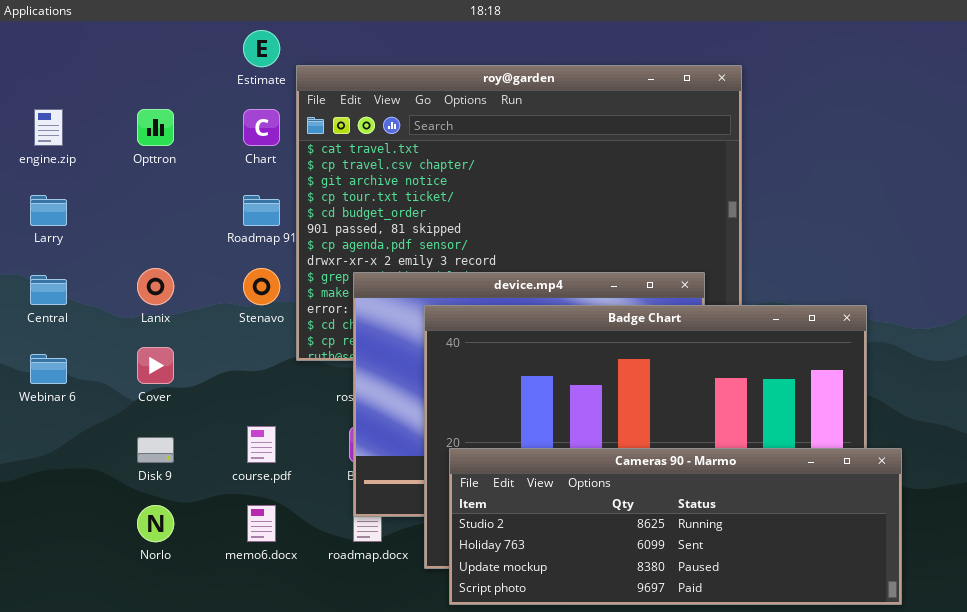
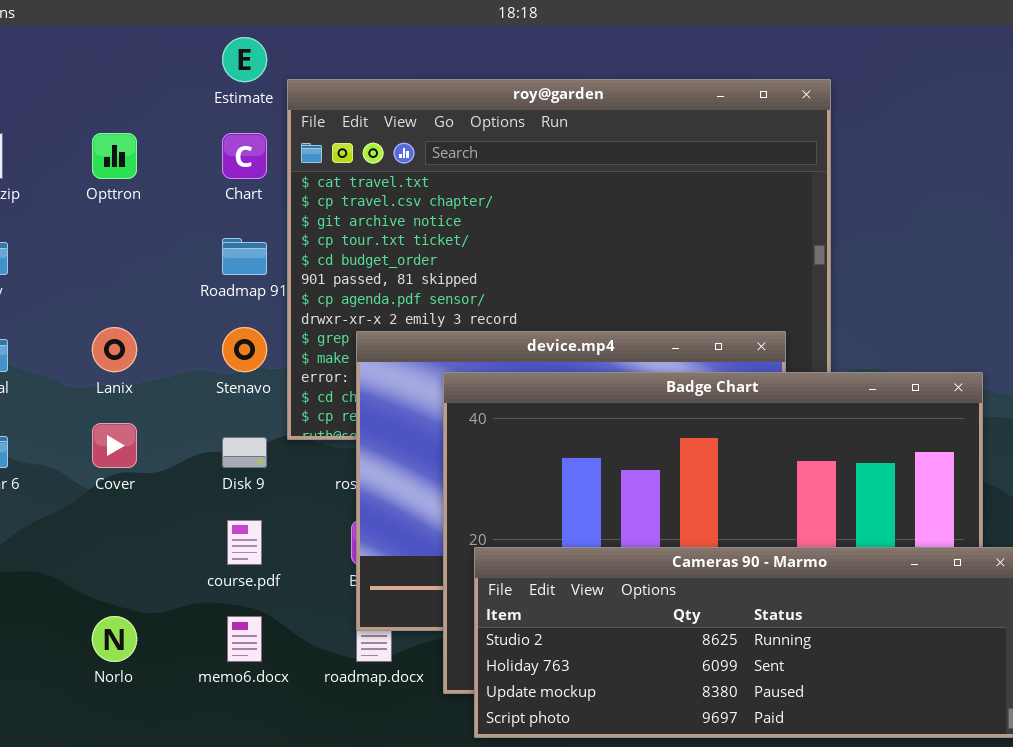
Disk 9: [137,437,174,463] -> [222,437,267,468], moved

